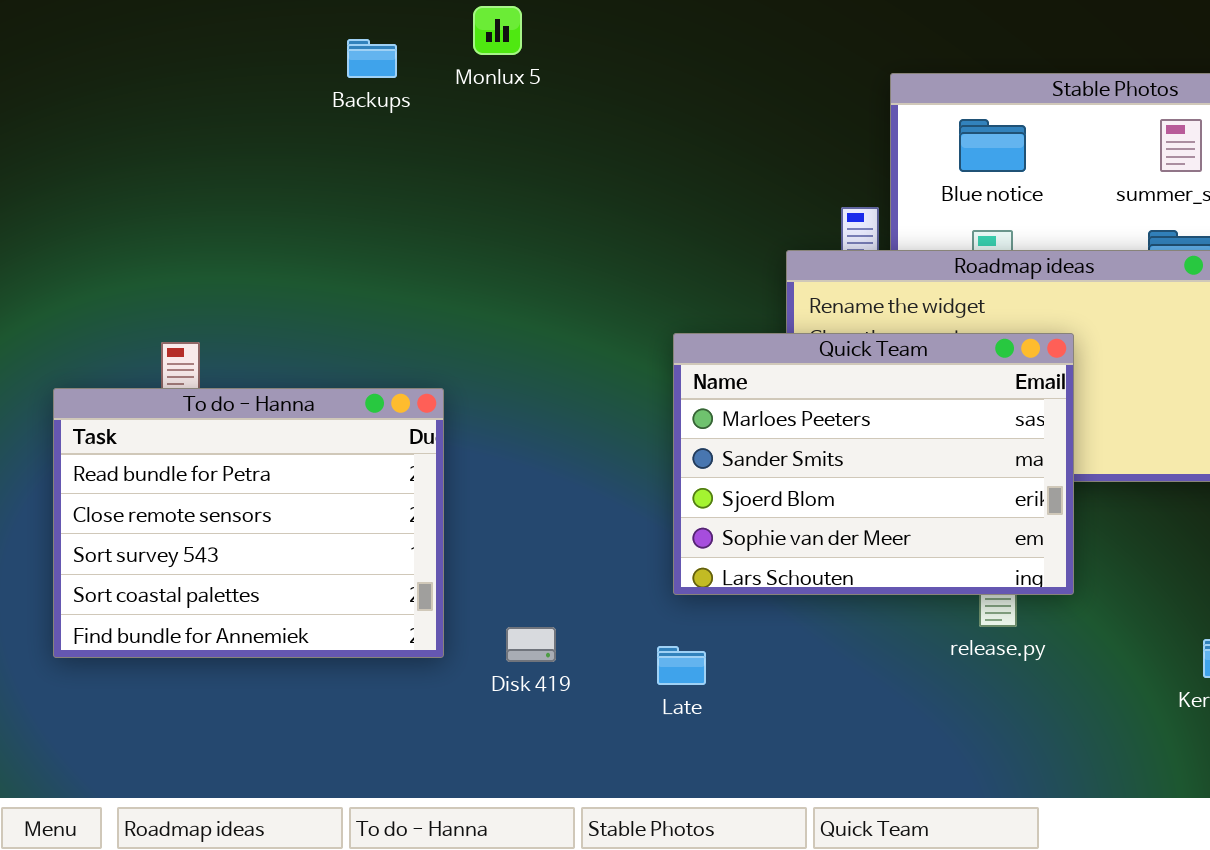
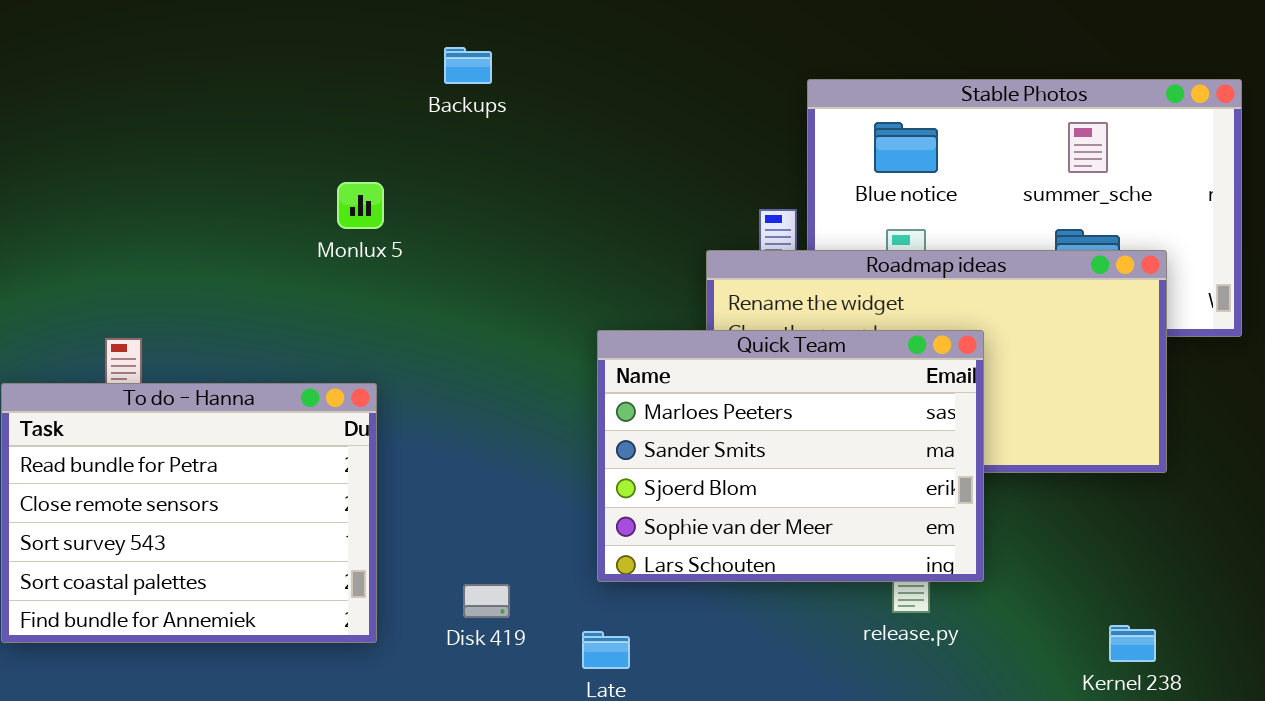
Monlux 5: [473,6,522,55] -> [337,182,384,229], moved
Backups: [347,39,397,78] -> [444,47,492,84], moved
Disk 419: [506,627,556,662] -> [463,584,510,618], moved

